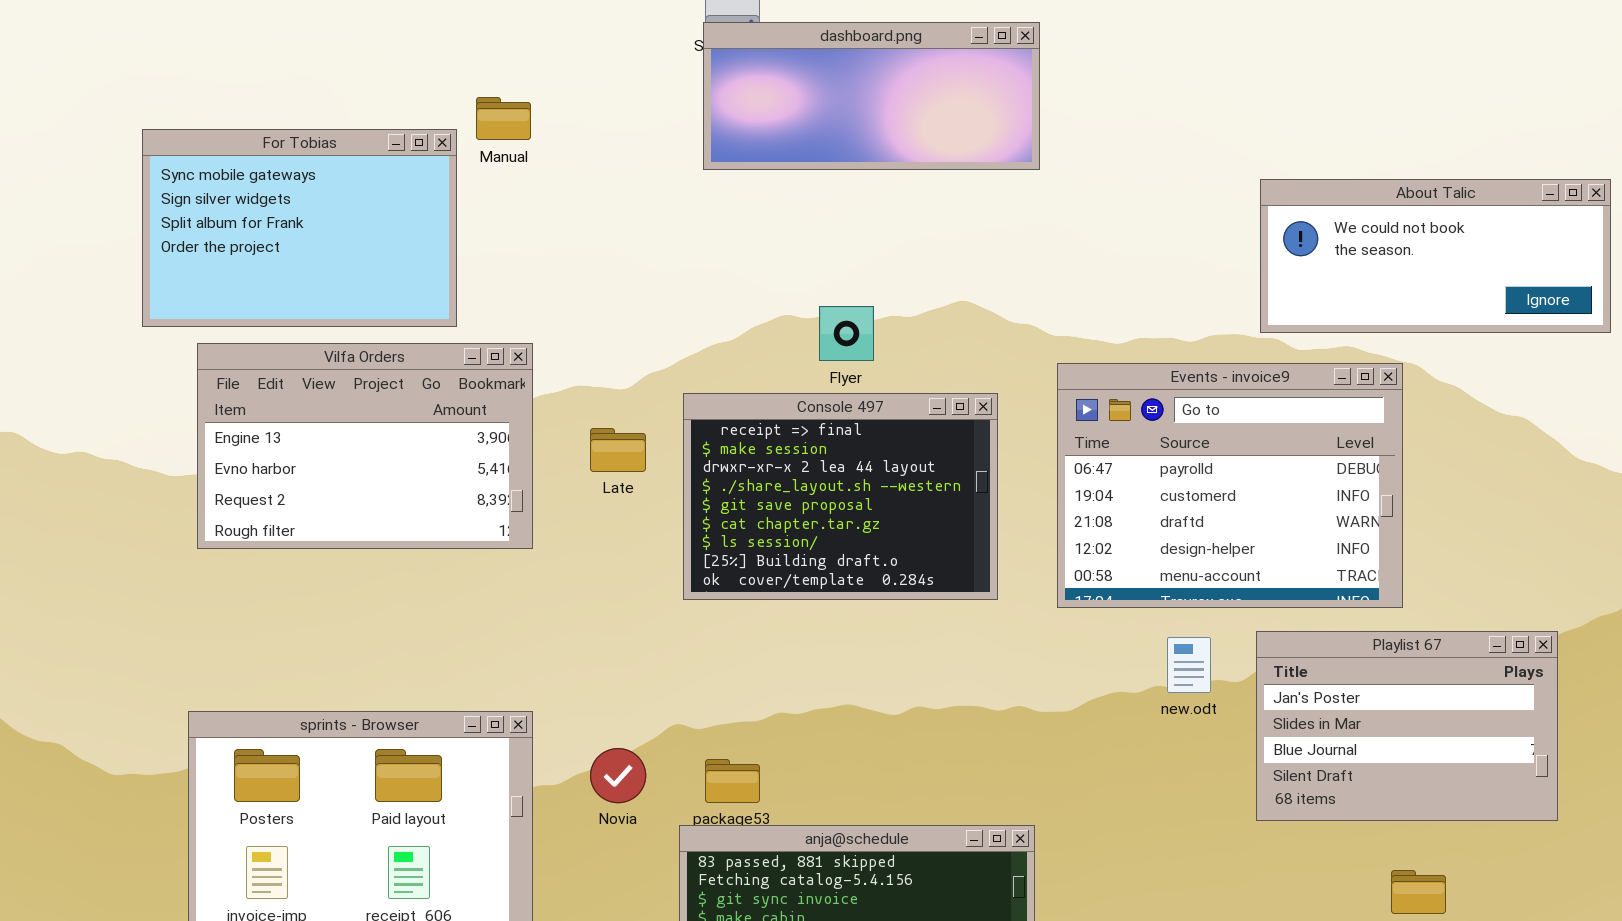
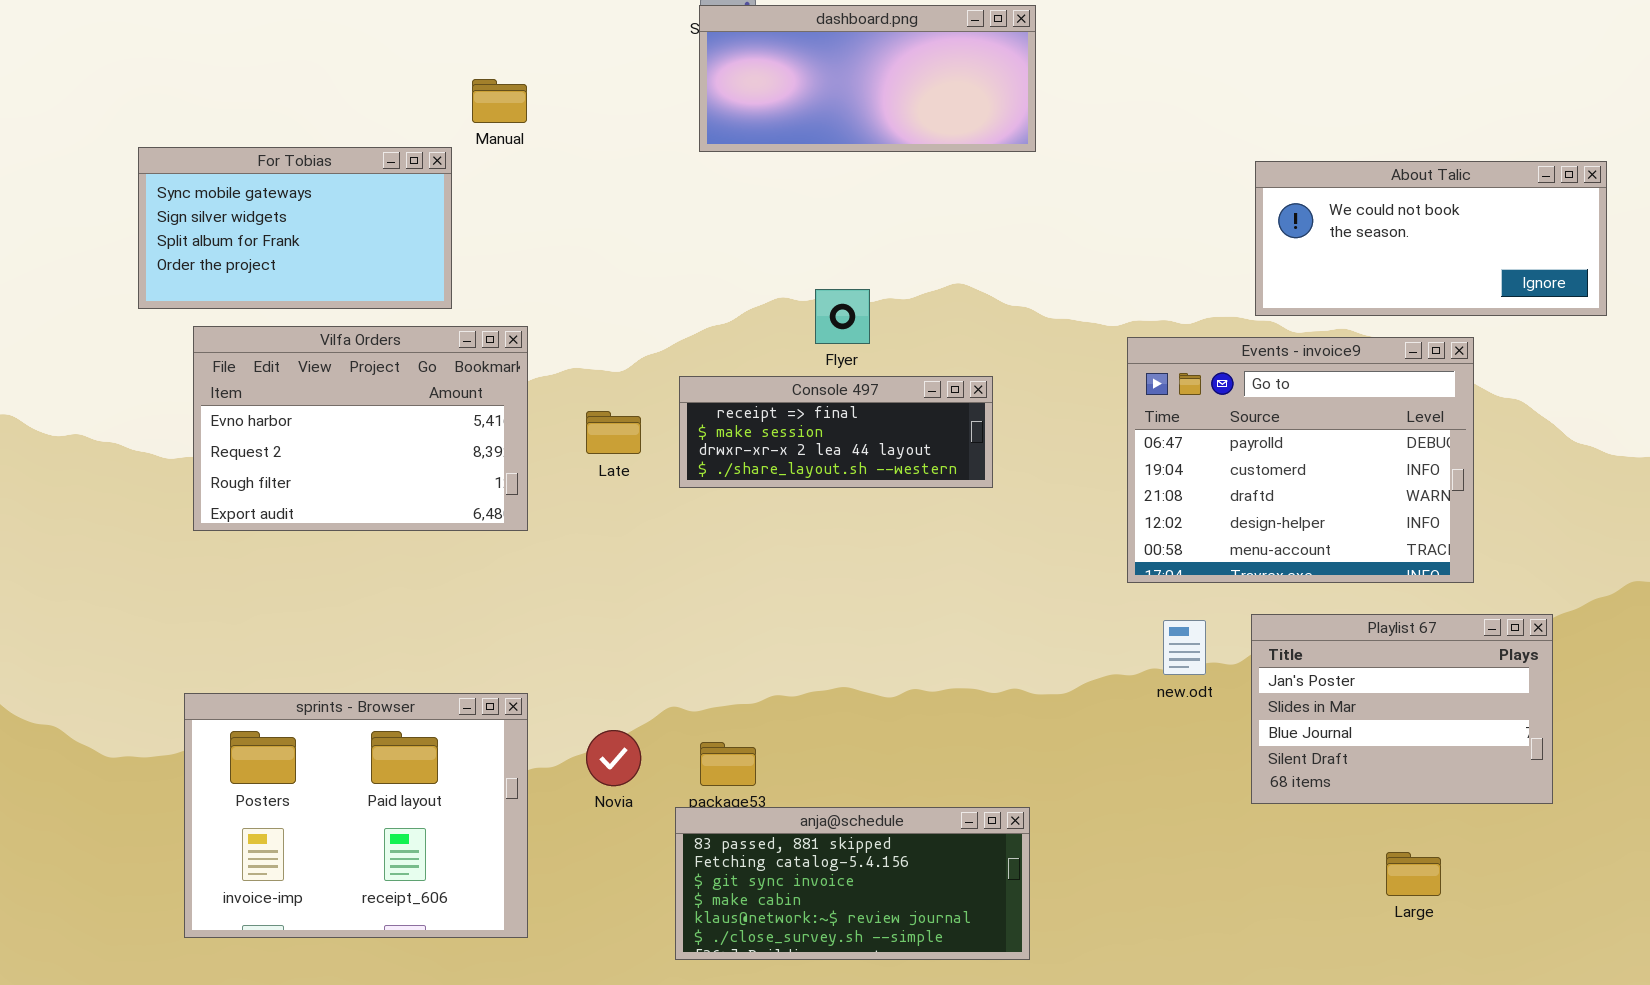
For Tobias: [142,129,457,327] -> [138,147,452,309], resized
Vilfa Orders: [197,343,533,549] -> [193,326,528,531], scrolled down 1 row
Events - invoice9: [1057,363,1403,608] -> [1127,337,1474,583], moved
Console 497: [683,393,998,600] -> [679,376,993,488], resized

